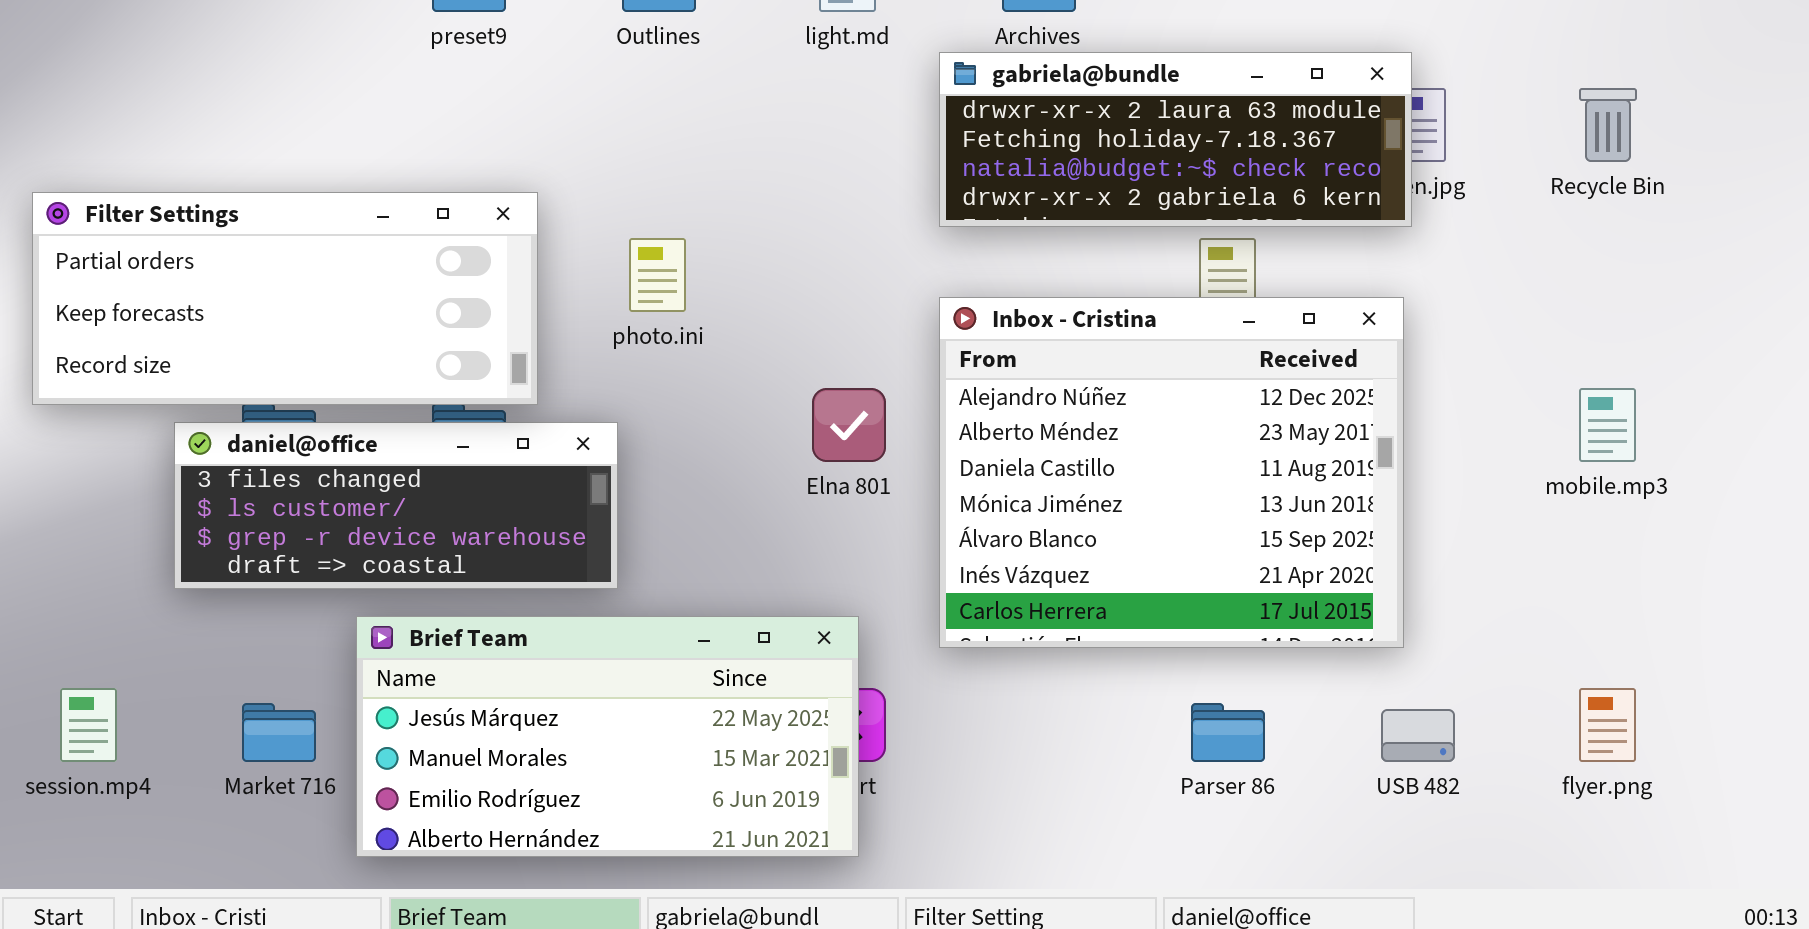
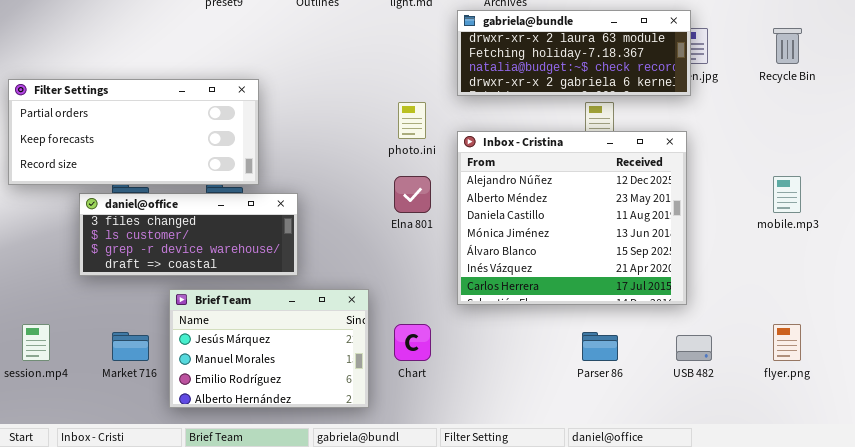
photo.ini: [629,238,686,312] -> [398,102,426,139], moved
Brief Team: [356,616,859,857] -> [169,289,369,408], resized

